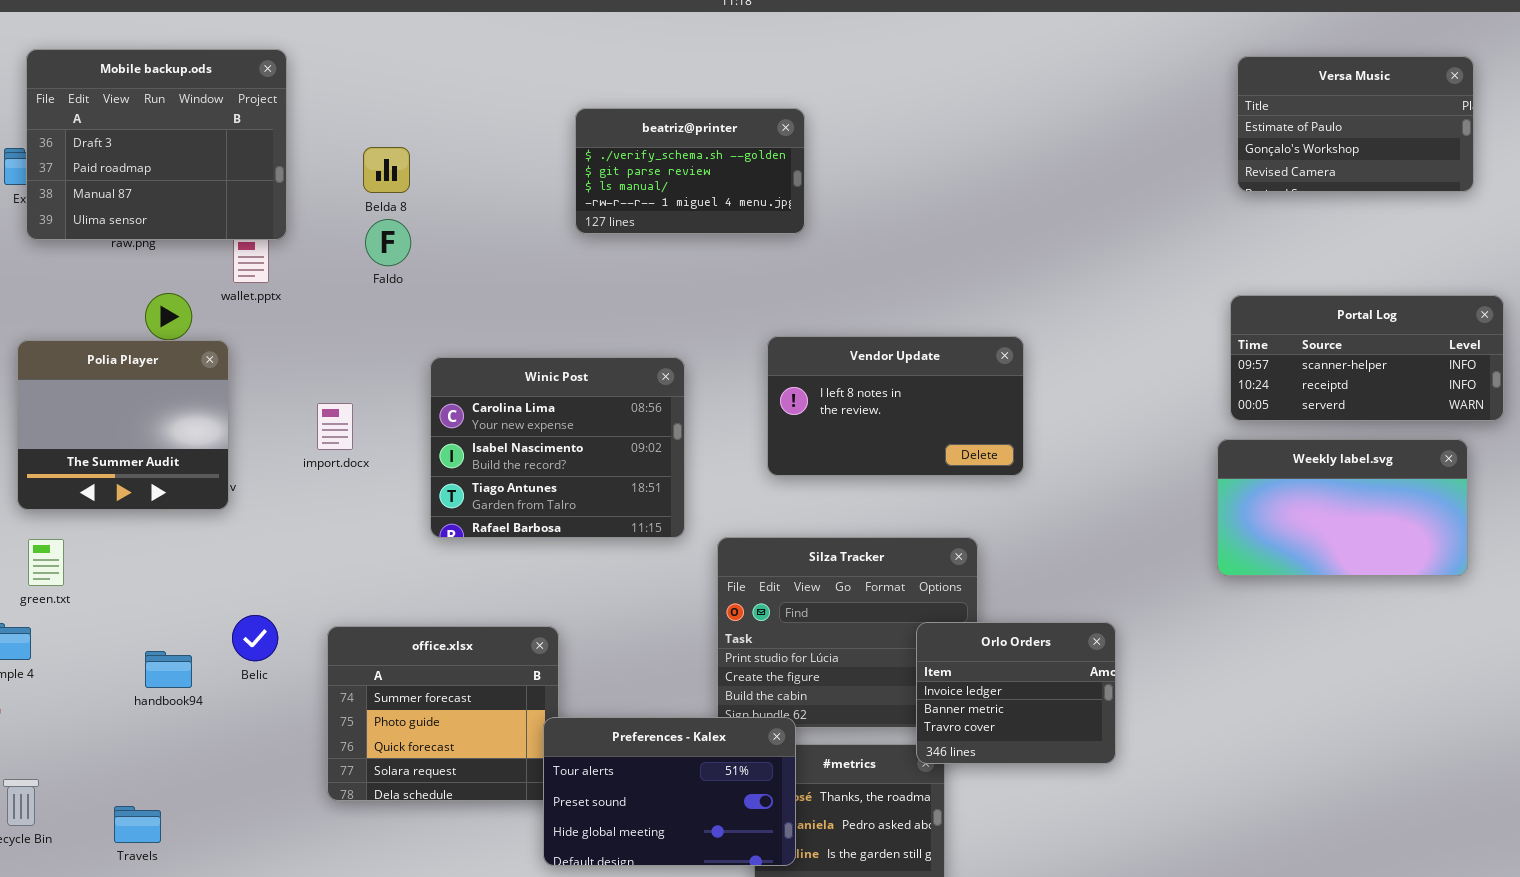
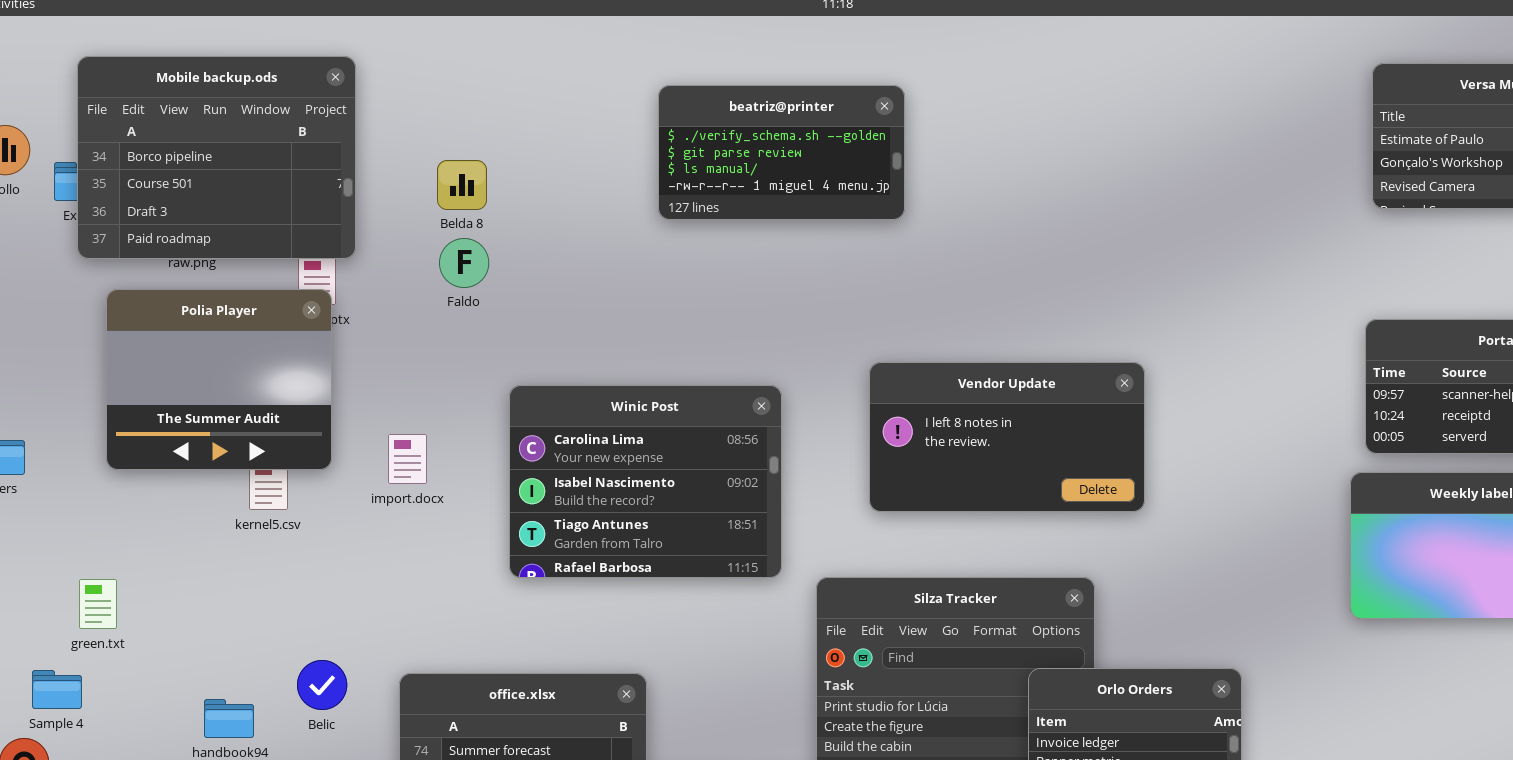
Mobile backup.ods: [26,49,287,240] -> [77,56,356,259], scrolled up 2 rows
beatriz@printer: [575,108,805,234] -> [658,85,905,220], moved
Polia Player: [17,340,229,510] -> [106,289,332,470], moved

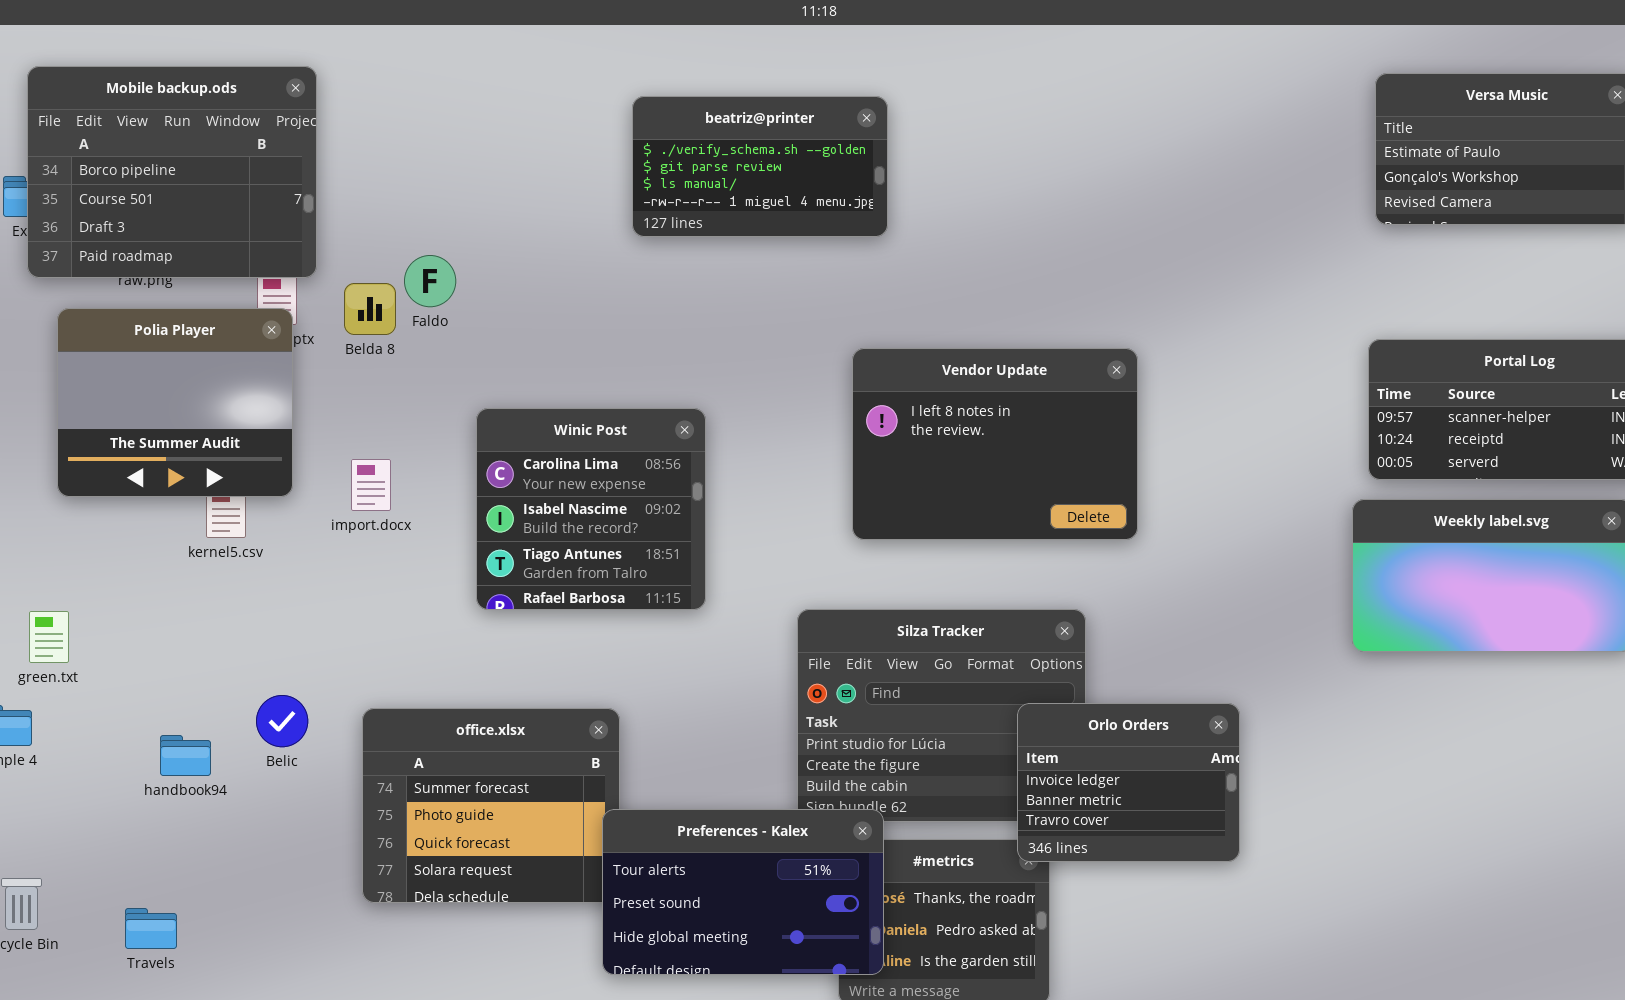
Belda 8: [437,160,487,210] -> [344,283,396,335], moved
Vendor Update: [869,362,1145,512] -> [852,348,1138,540], resized
Winic Post: [509,385,782,578] -> [476,408,706,610], resized

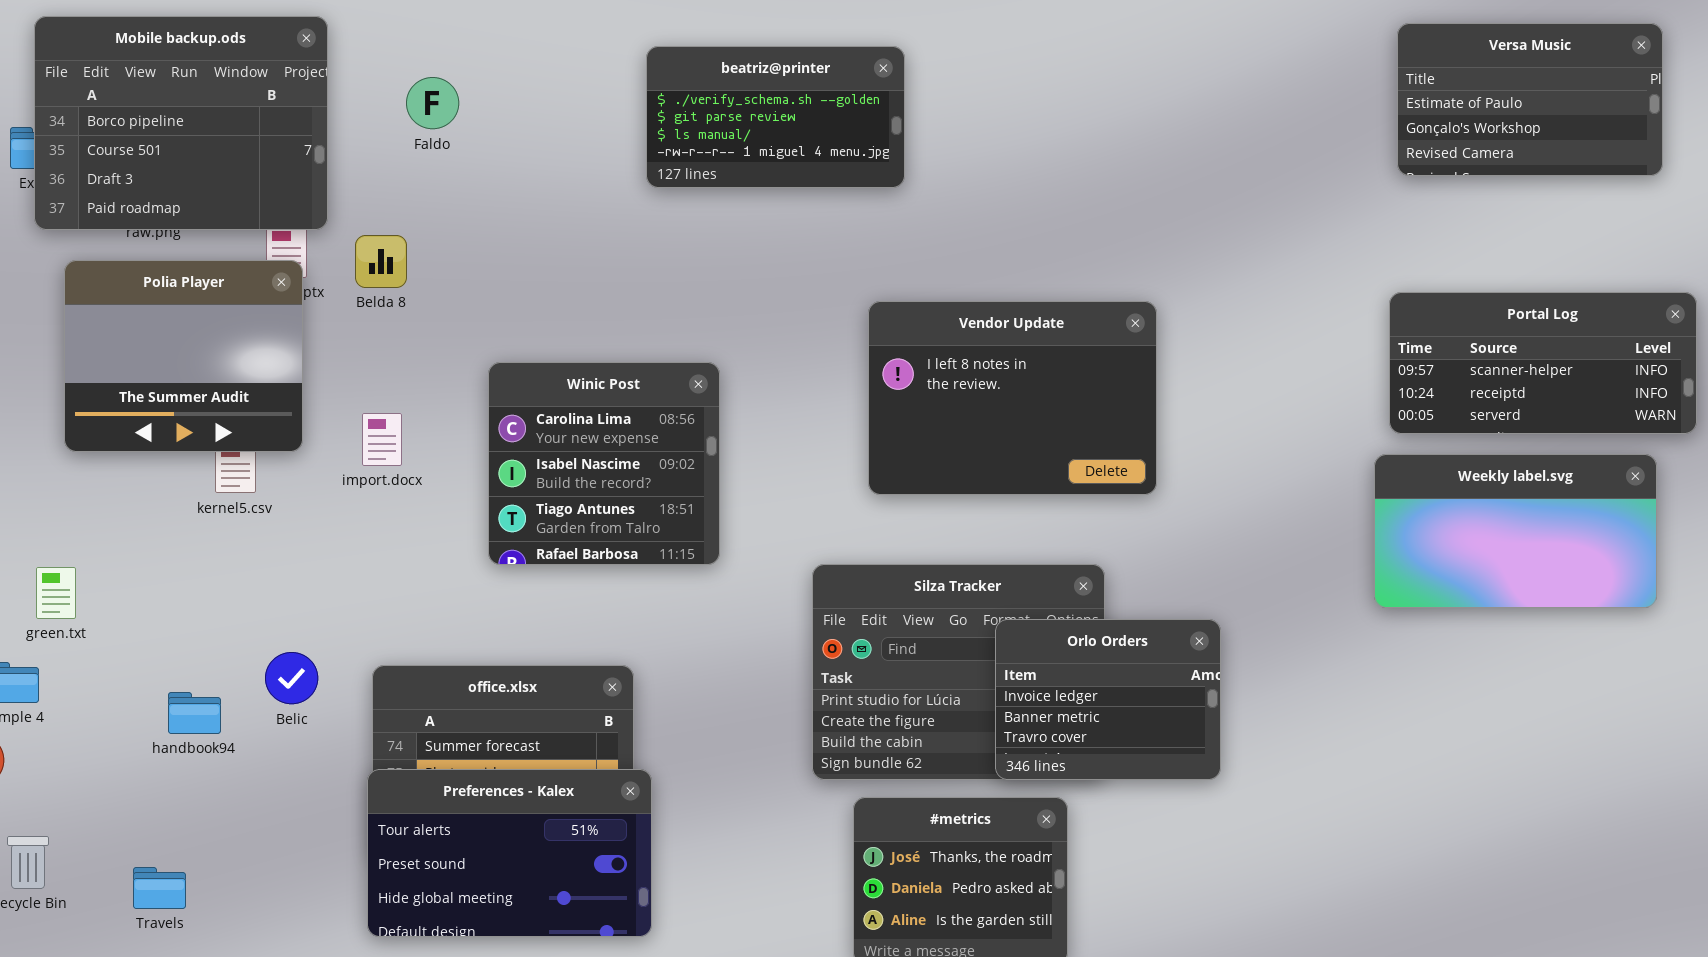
Faldo: [404,255,456,307] -> [406,77,459,129], moved
Orlo Orders: [1017,703,1240,862] -> [995,619,1221,780], moved
Preferences - Kalex: [602,809,884,975] -> [367,769,652,937], moved

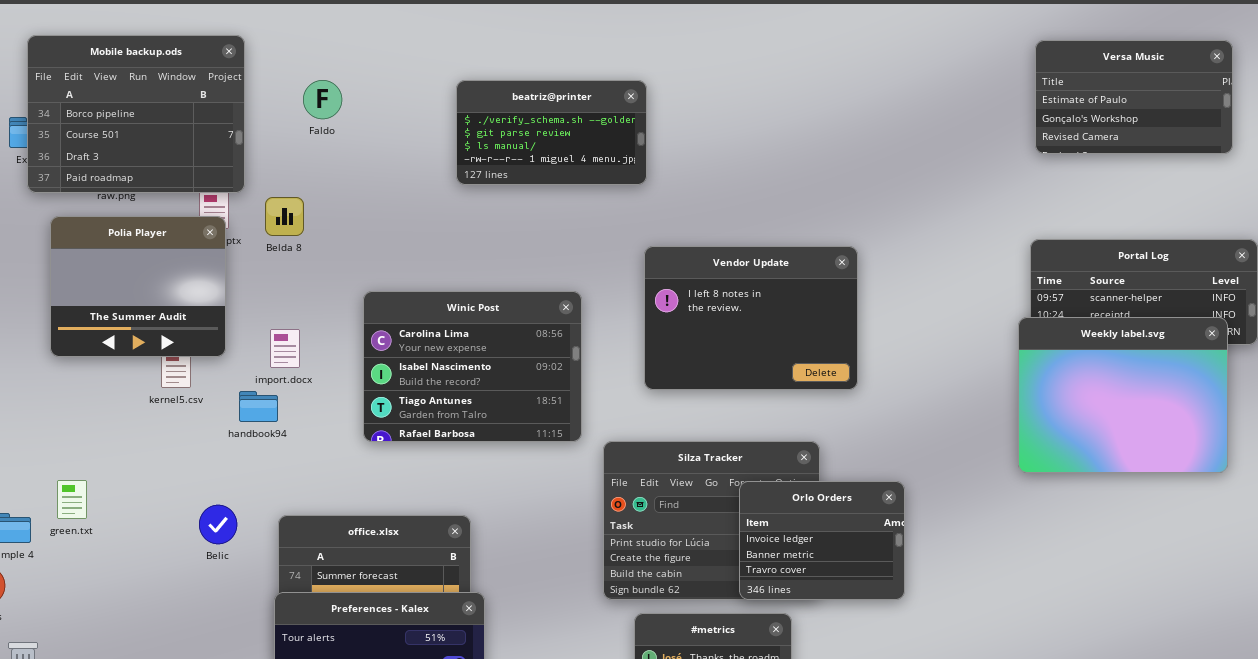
beatriz@printer: [646,46,905,188] -> [456,80,647,185], moved
Winic Post: [488,362,720,565] -> [363,291,582,442], resized
Weekly label.svg: [1374,454,1657,608] -> [1018,317,1228,473], resized
green.txt: [36,567,76,619] -> [57,480,87,519], moved
handbook94: [168,692,221,734] -> [239,391,278,422], moved

